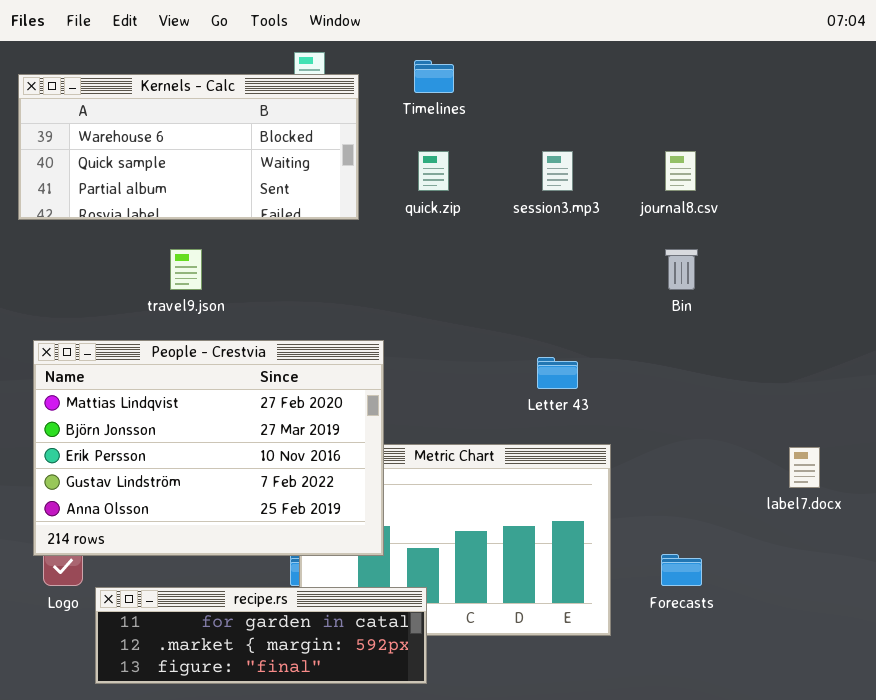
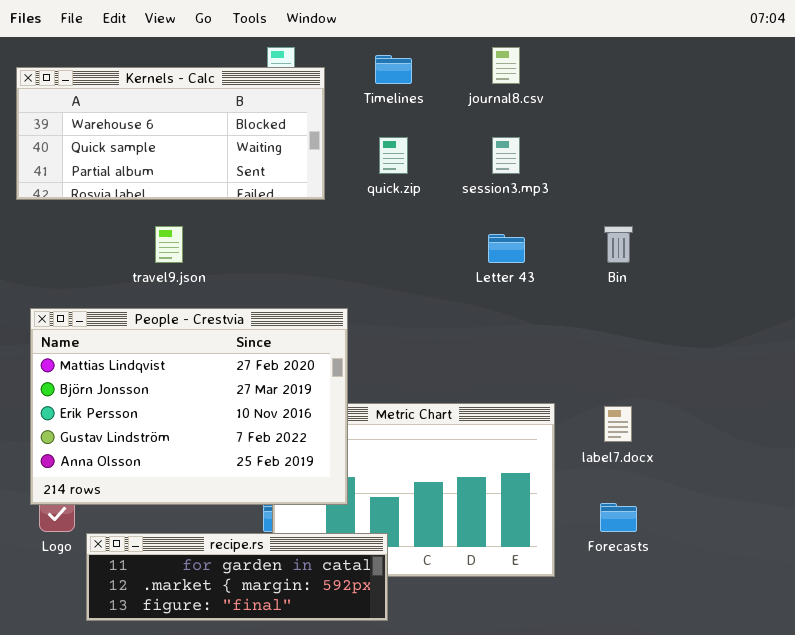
journal8.csv: [665,151,696,191] -> [492,47,520,84], moved
Letter 43: [537,357,578,389] -> [488,234,525,263], moved
label7.docx: [789,447,820,488] -> [604,406,632,442], moved

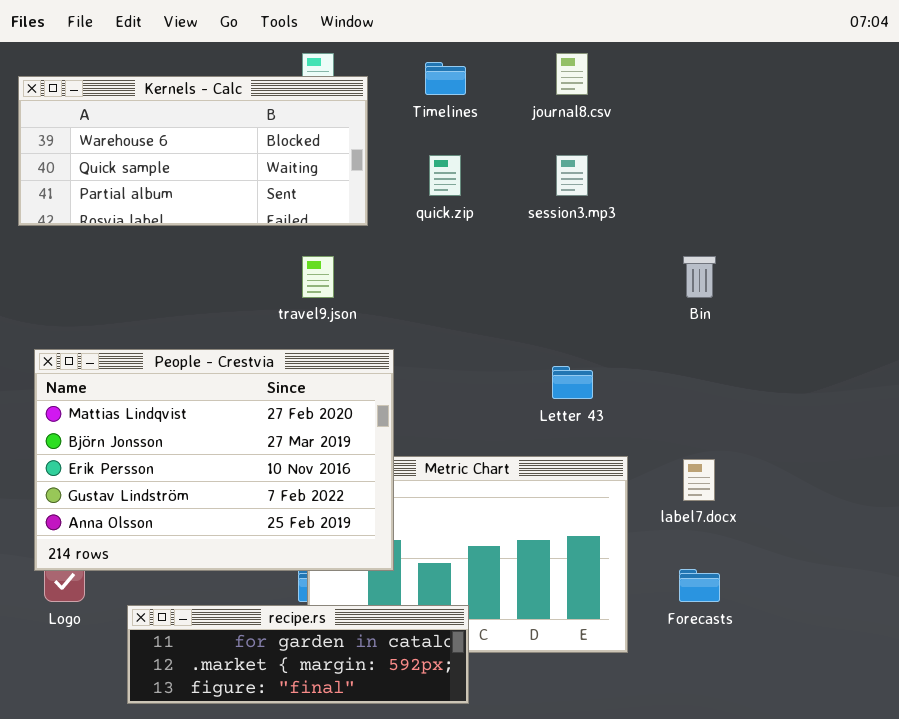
travel9.json: [155,226,183,263] -> [302,256,334,298], moved
Letter 43: [488,234,525,263] -> [552,366,593,399], moved
recipe.rs: [86,533,388,621] -> [127,605,469,704], moved

